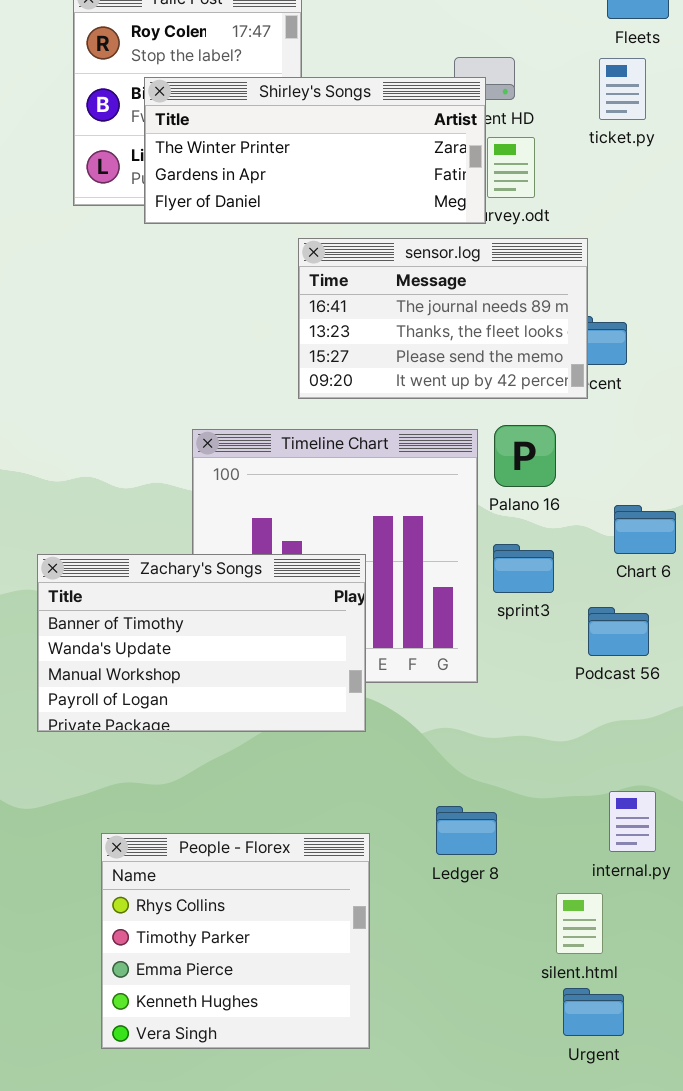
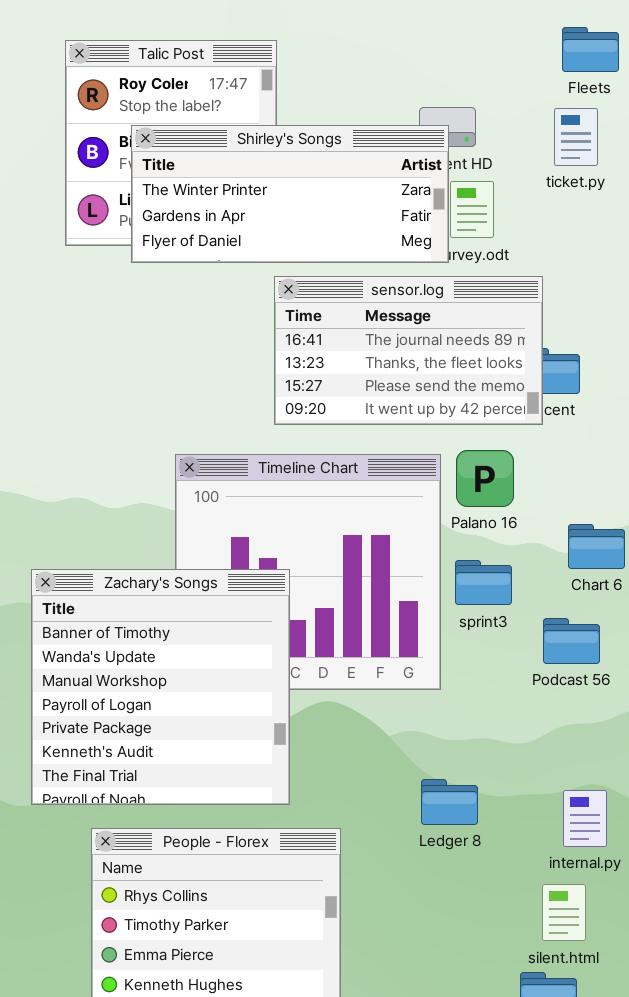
Zachary's Songs: [37,554,366,732] -> [31,569,290,805], resized
Ledger 8: [436,806,497,855] -> [421,779,478,825], moved
silent.html: [556,893,603,954] -> [542,884,586,941], moved

